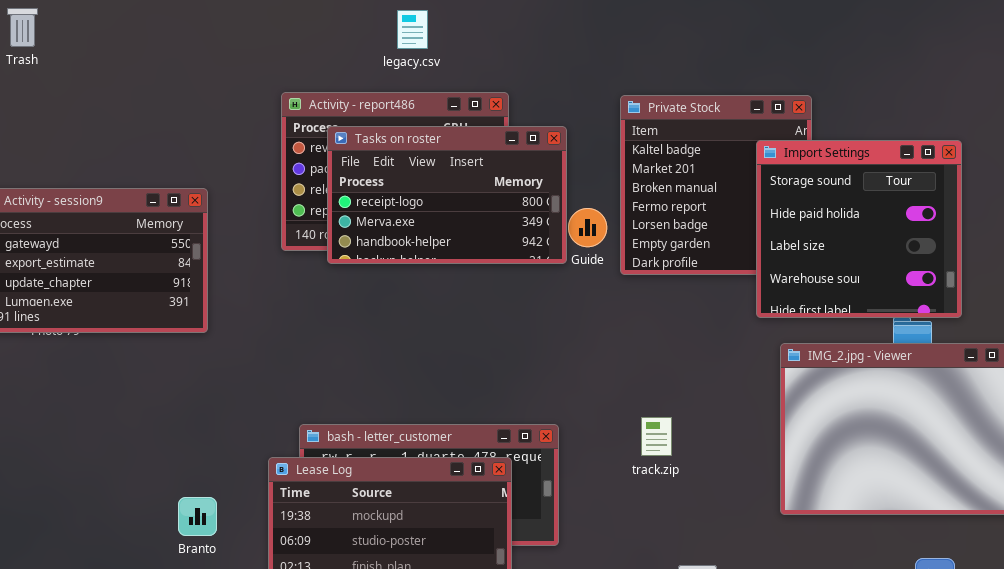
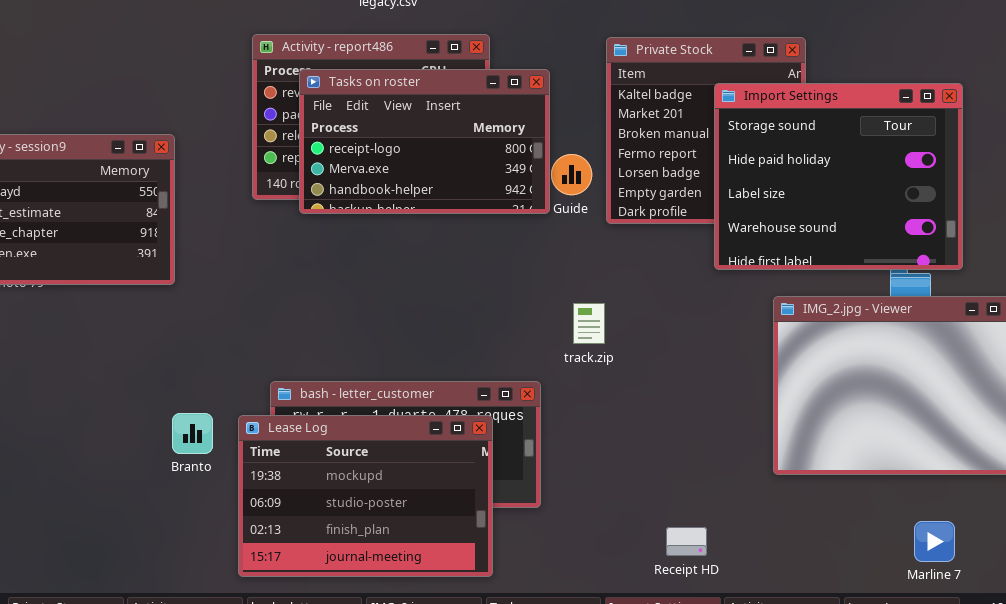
Import Settings: [756,140,962,318] -> [714,83,963,270], resized
track.zip: [641,417,672,456] -> [573,303,605,344], moved
Branto: [178,497,217,536] -> [172,413,213,454], moved

